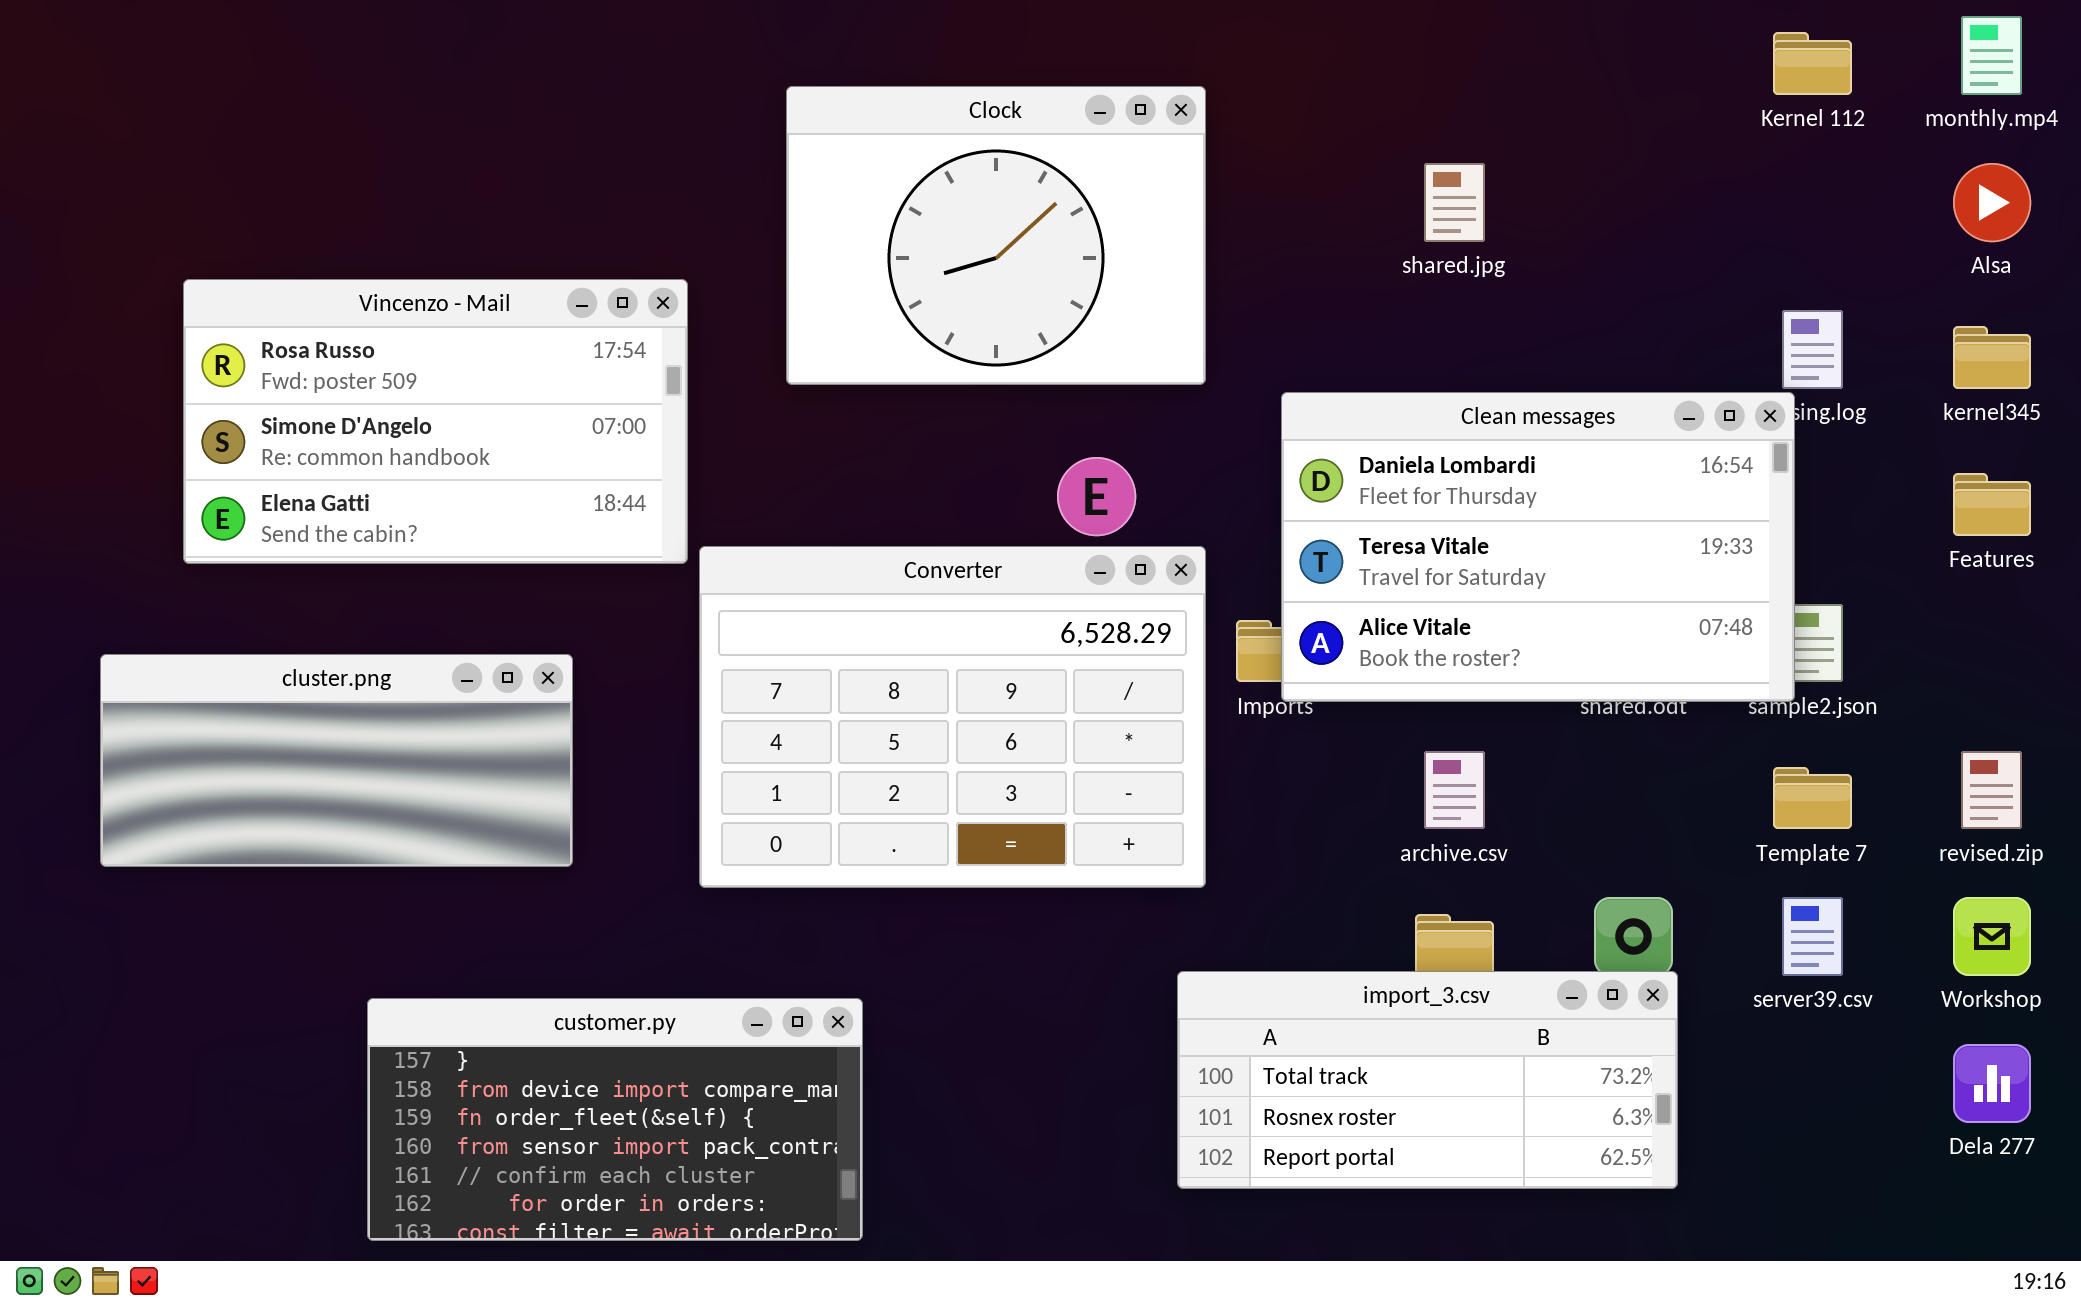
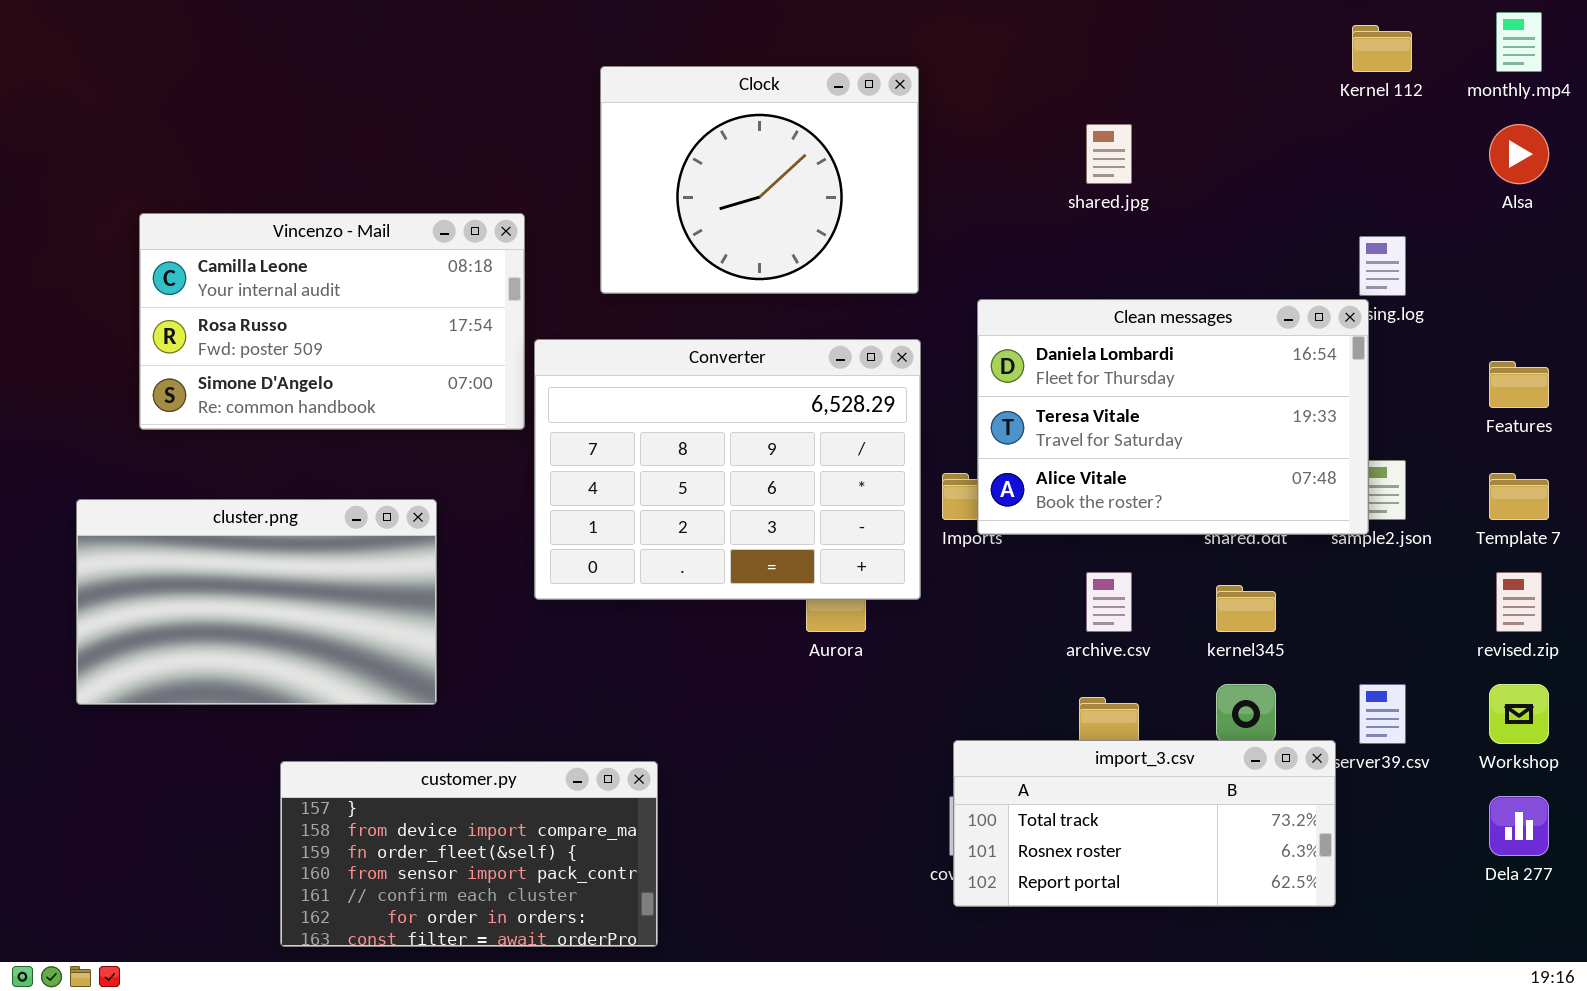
Vincenzo - Mail: [183,279,688,564] -> [139,213,525,430], scrolled up 1 row
kernel345: [1953,326,2031,389] -> [1216,585,1276,632], moved
Converter: [699,546,1206,888] -> [534,339,921,600], moved
cluster.png: [100,654,573,867] -> [76,499,437,705], resized
Template 7: [1773,767,1852,829] -> [1489,473,1549,520], moved
import_3.csv: [1177,971,1678,1189] -> [953,740,1336,907], moved

